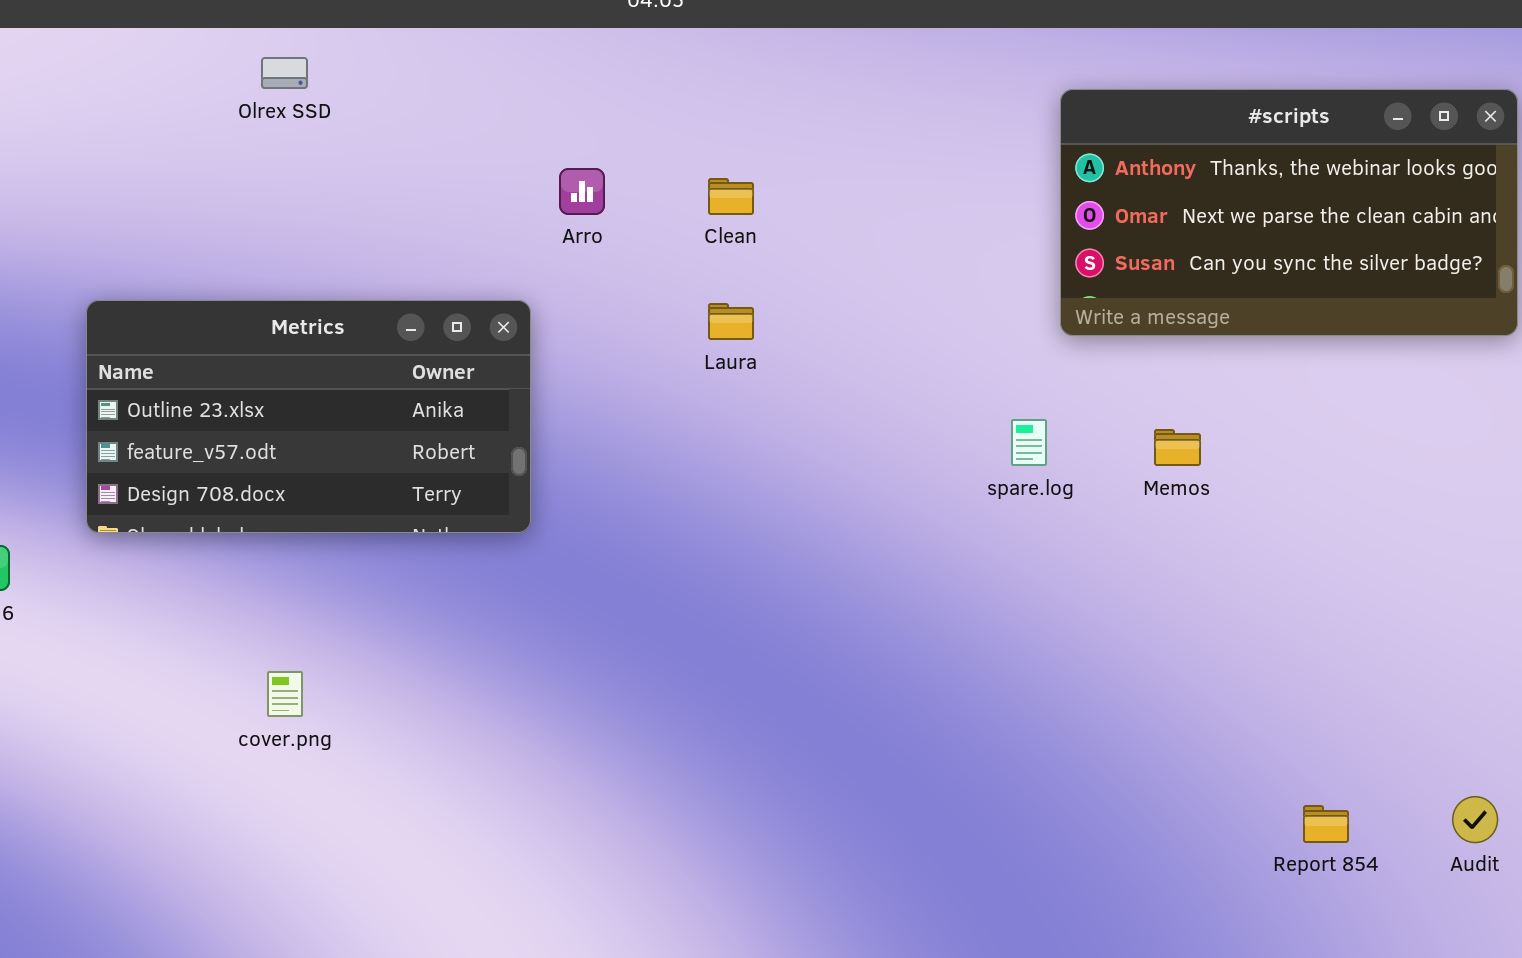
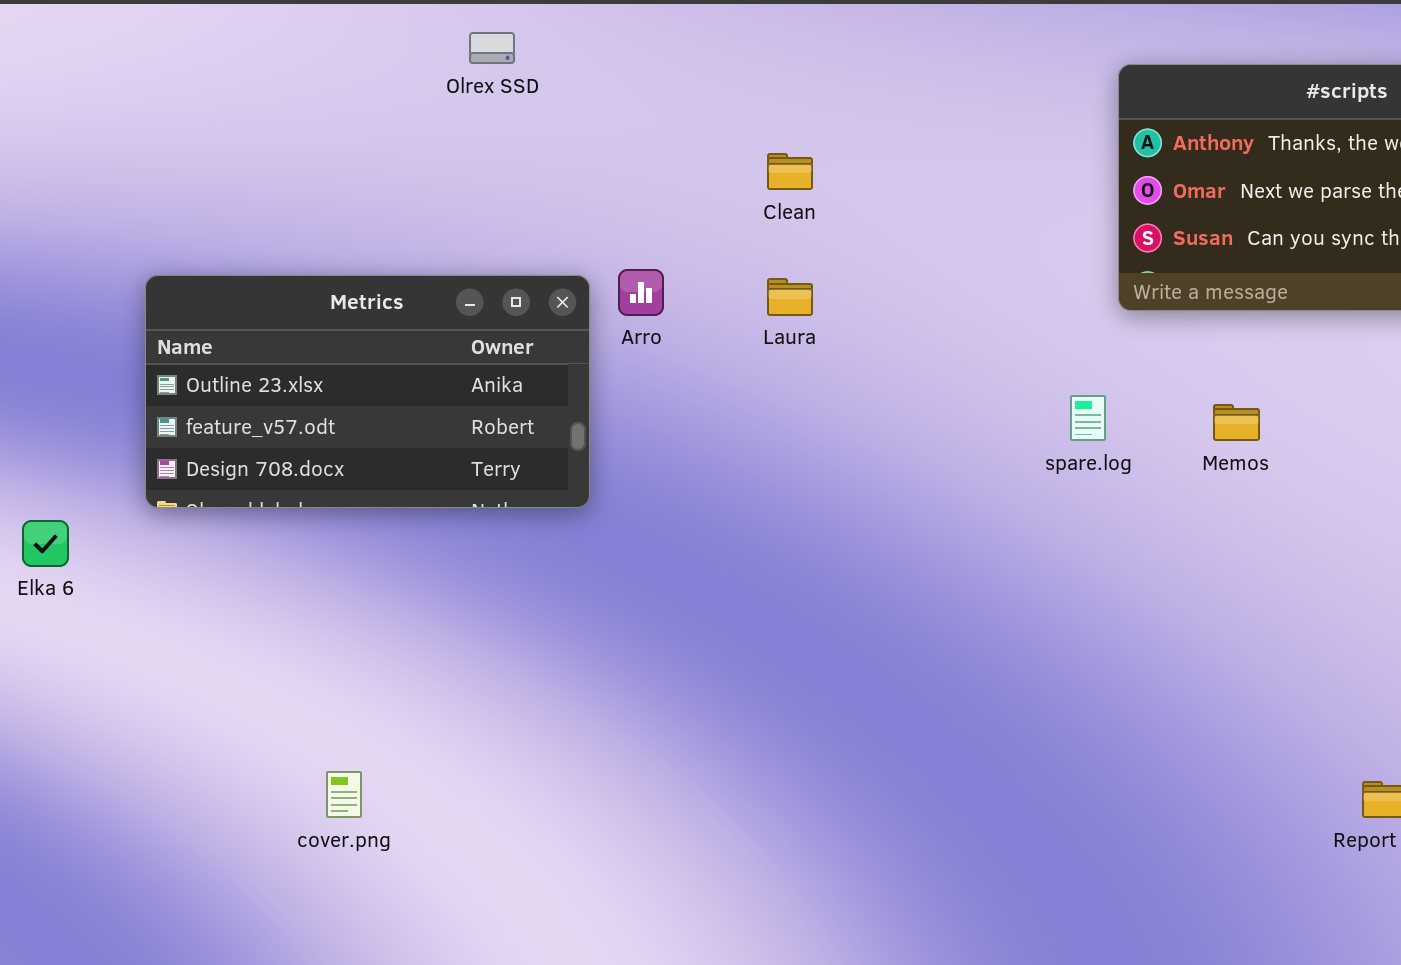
Olrex SSD: [261,57,308,89] -> [469,32,515,64], moved
Arro: [559,168,605,215] -> [618,269,664,316], moved
cover.png: [267,671,303,717] -> [326,771,362,818], moved

